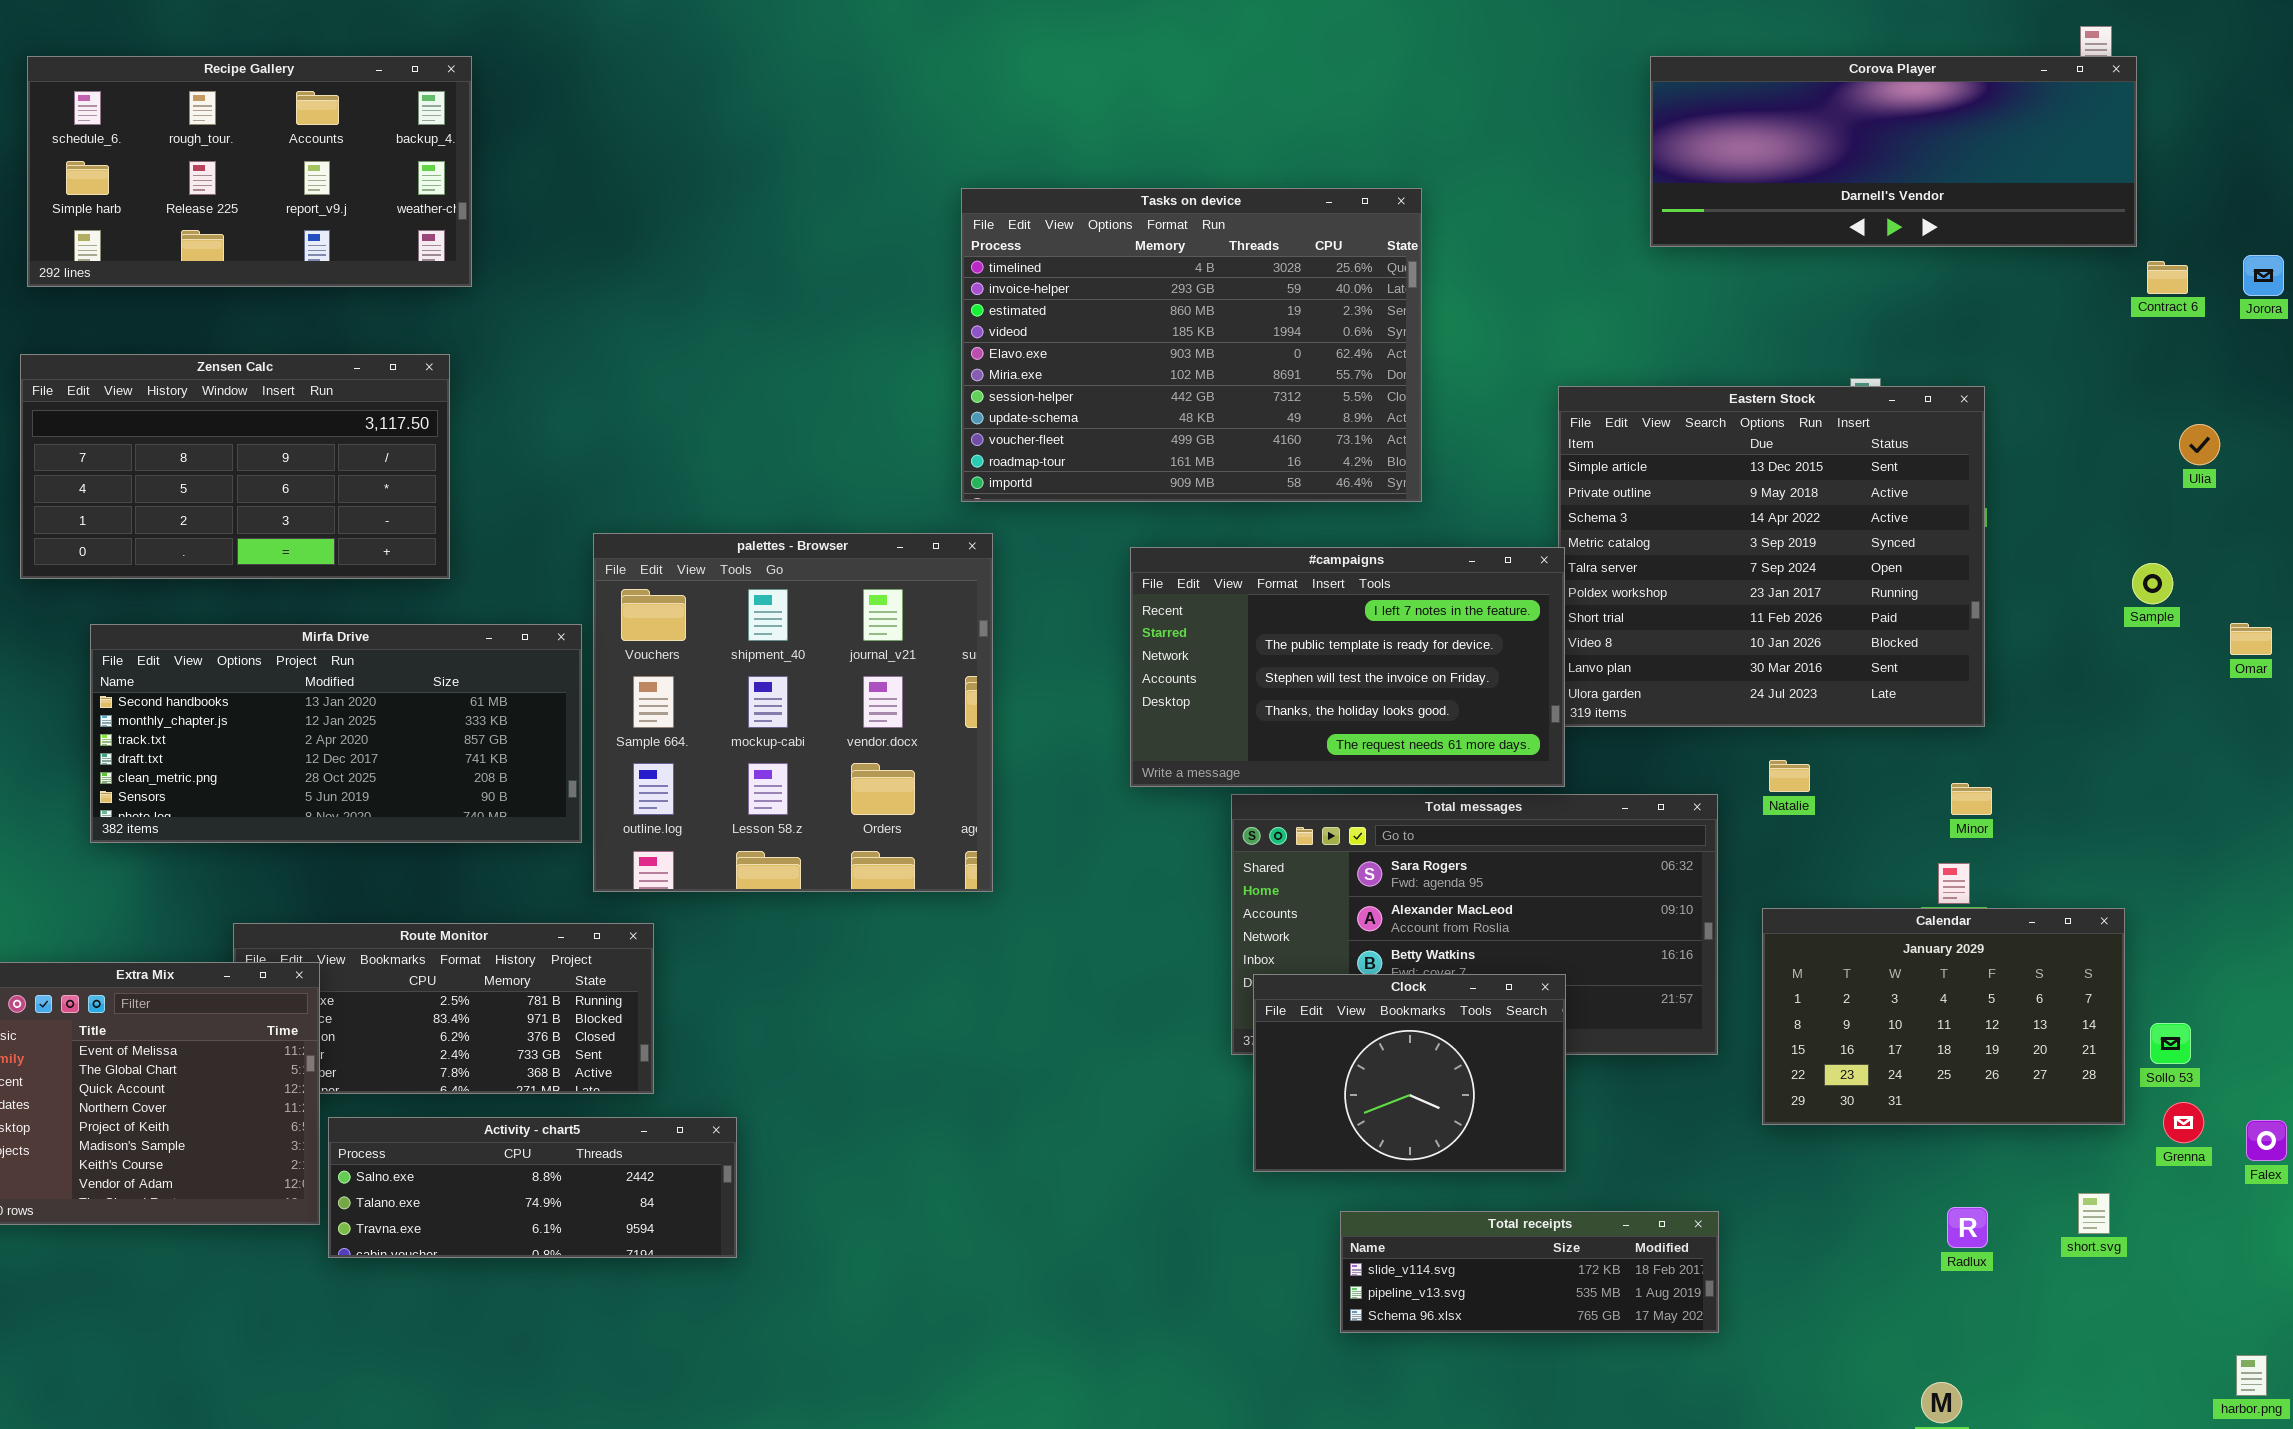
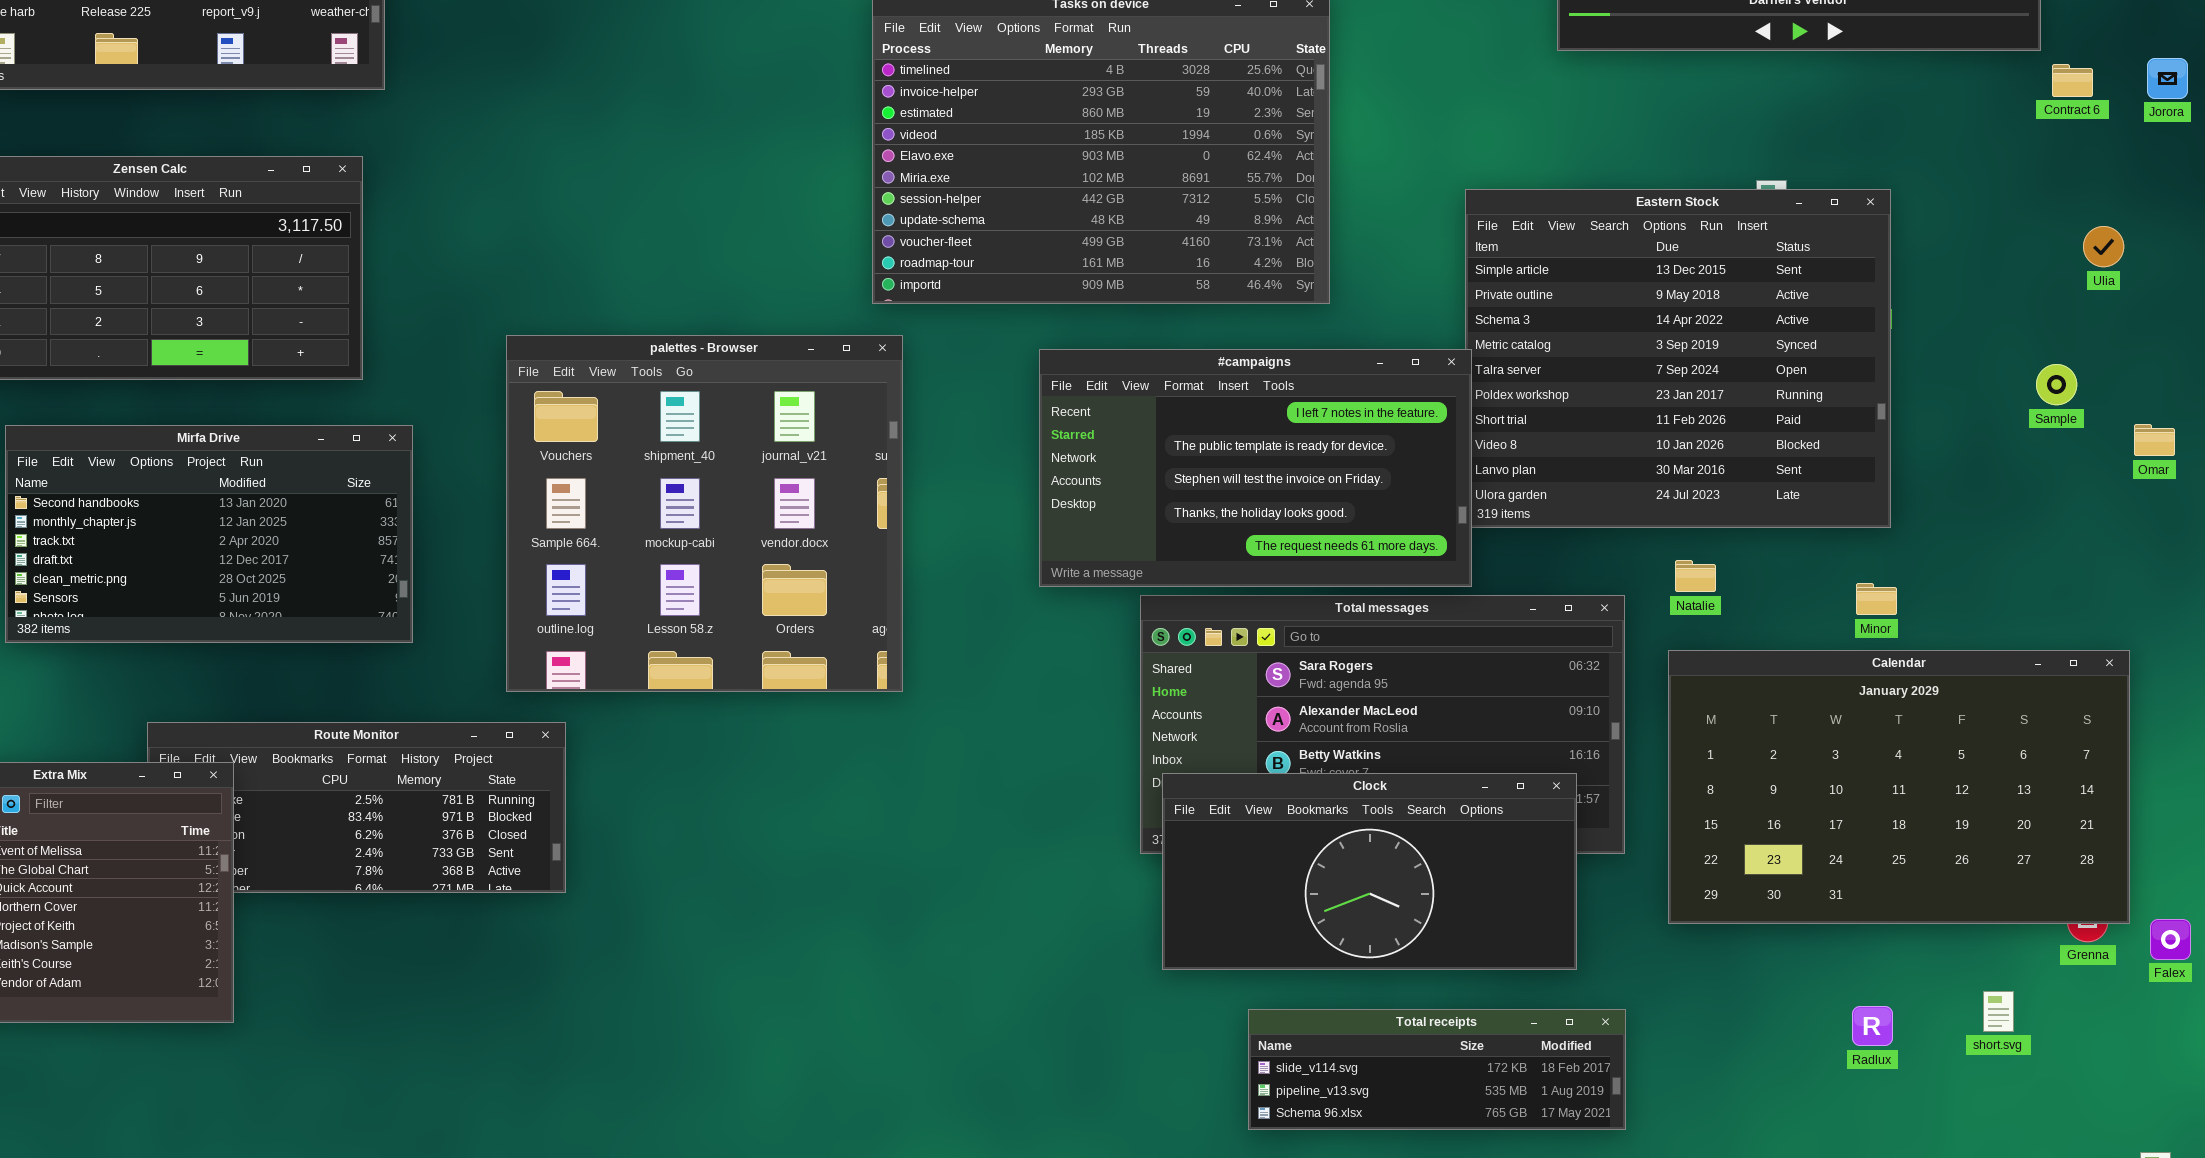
Mirfa Drive: [90,624,582,843] -> [5,425,413,643], resized
Calendar: [1762,908,2125,1125] -> [1668,650,2130,924], resized
Clock: [1253,974,1566,1172] -> [1162,773,1577,970], resized
Activity - chart5: [328,1117,737,1258] -> none, closed

